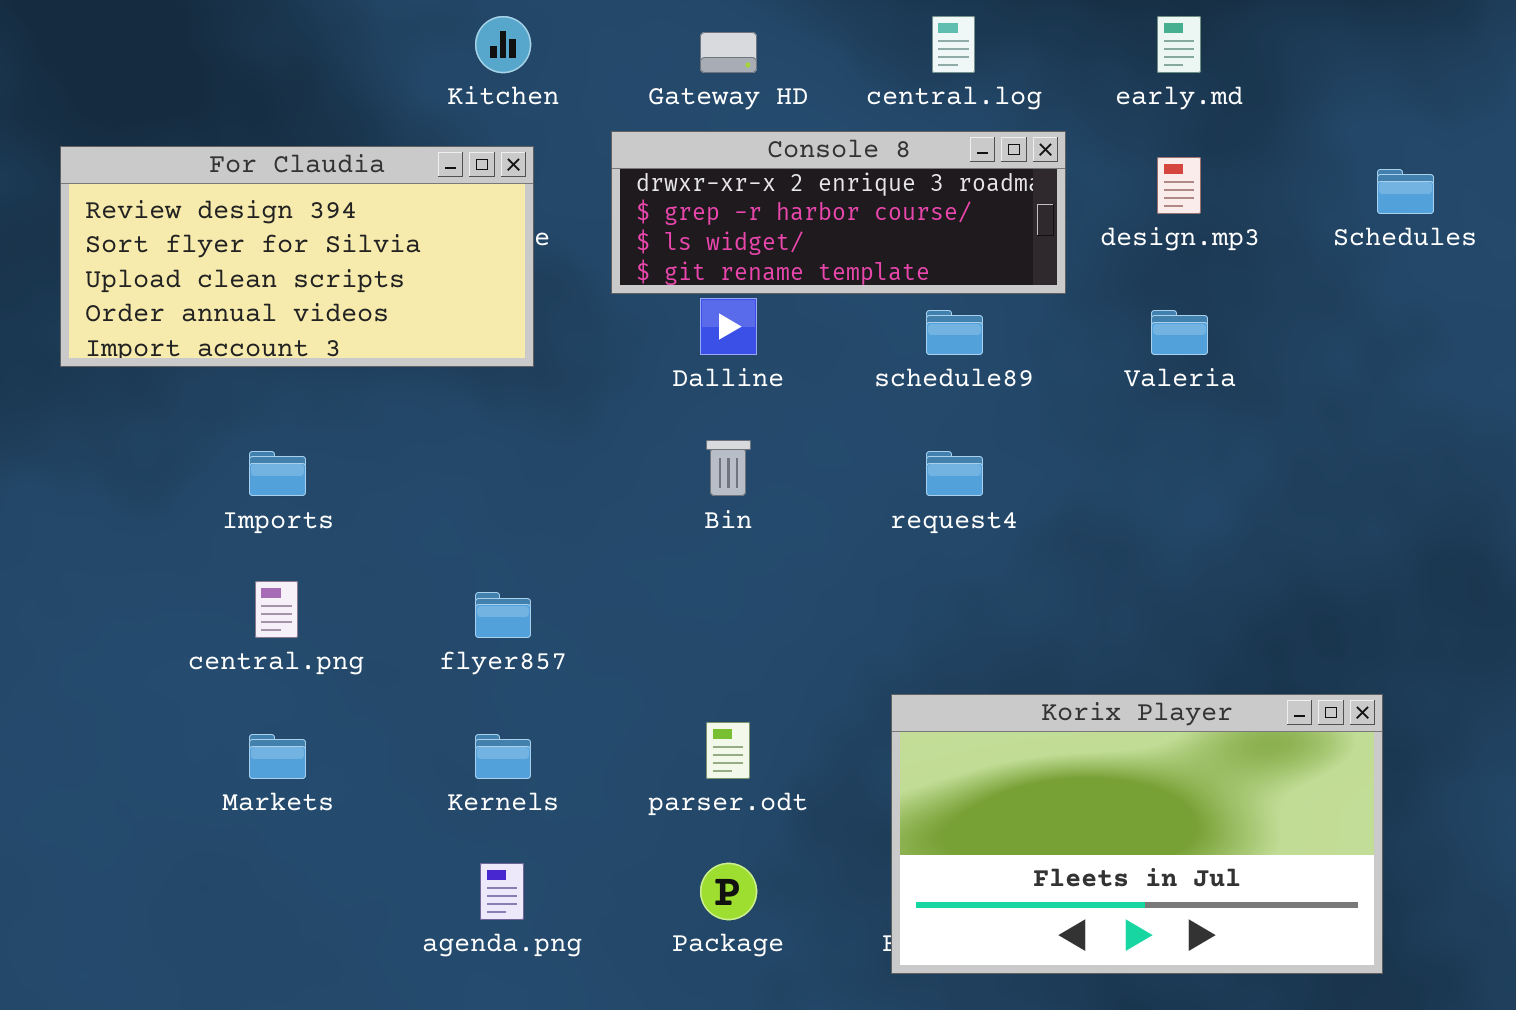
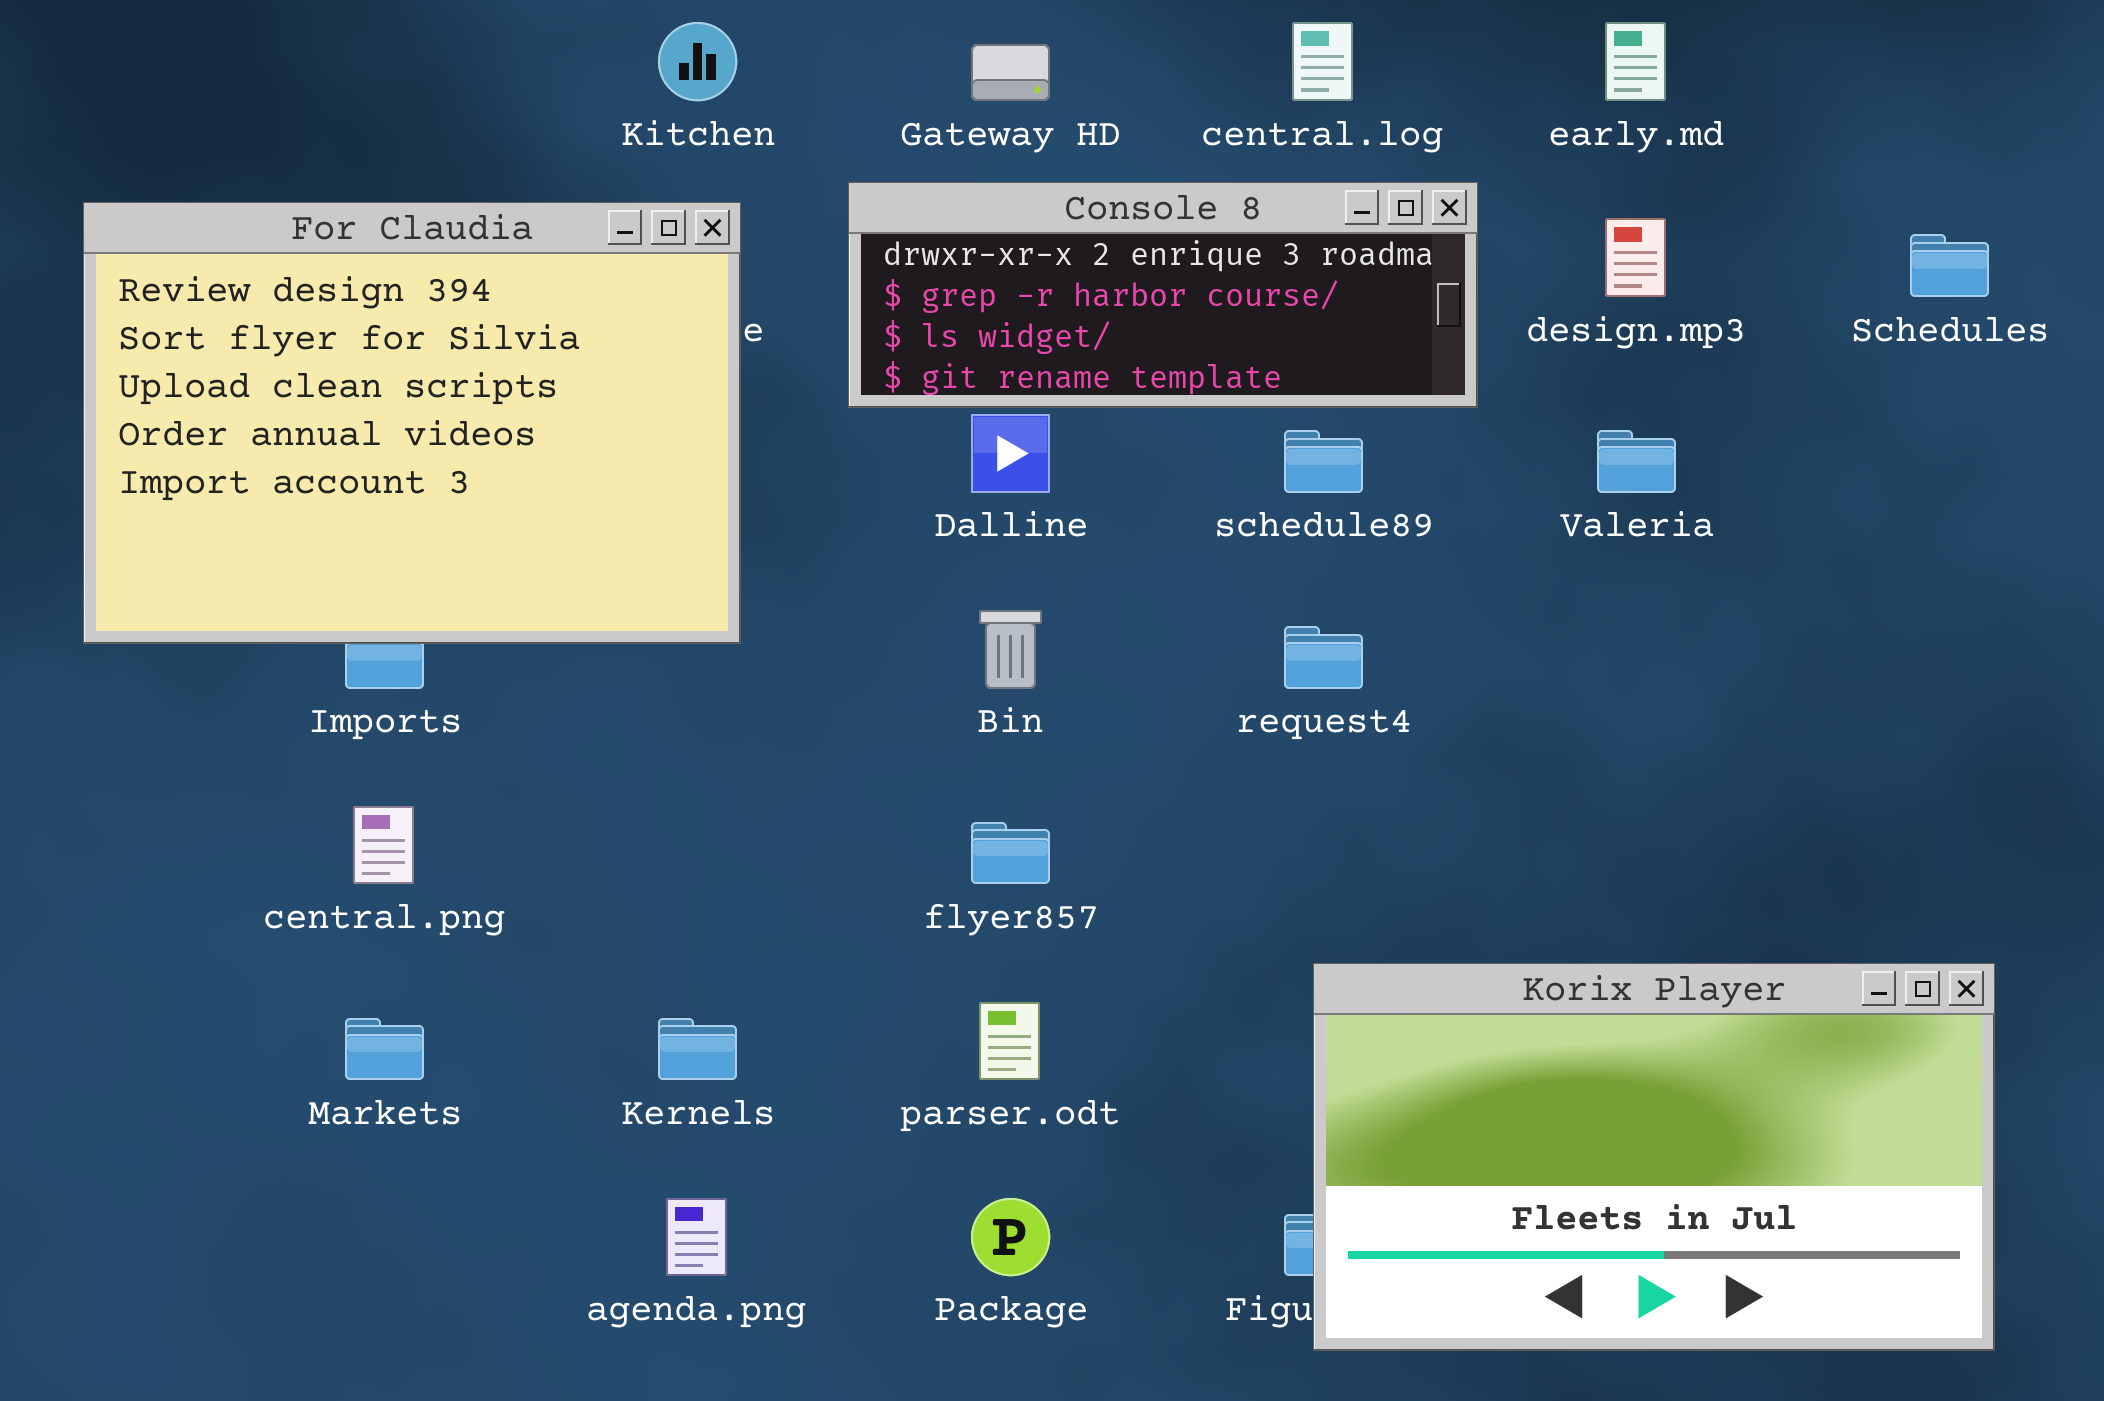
For Claudia: [60,146,534,367] -> [83,202,741,644], resized
flyer857: [475,592,531,638] -> [971,822,1050,884], moved
Korix Player: [891,694,1383,974] -> [1313,963,1995,1351], moved

